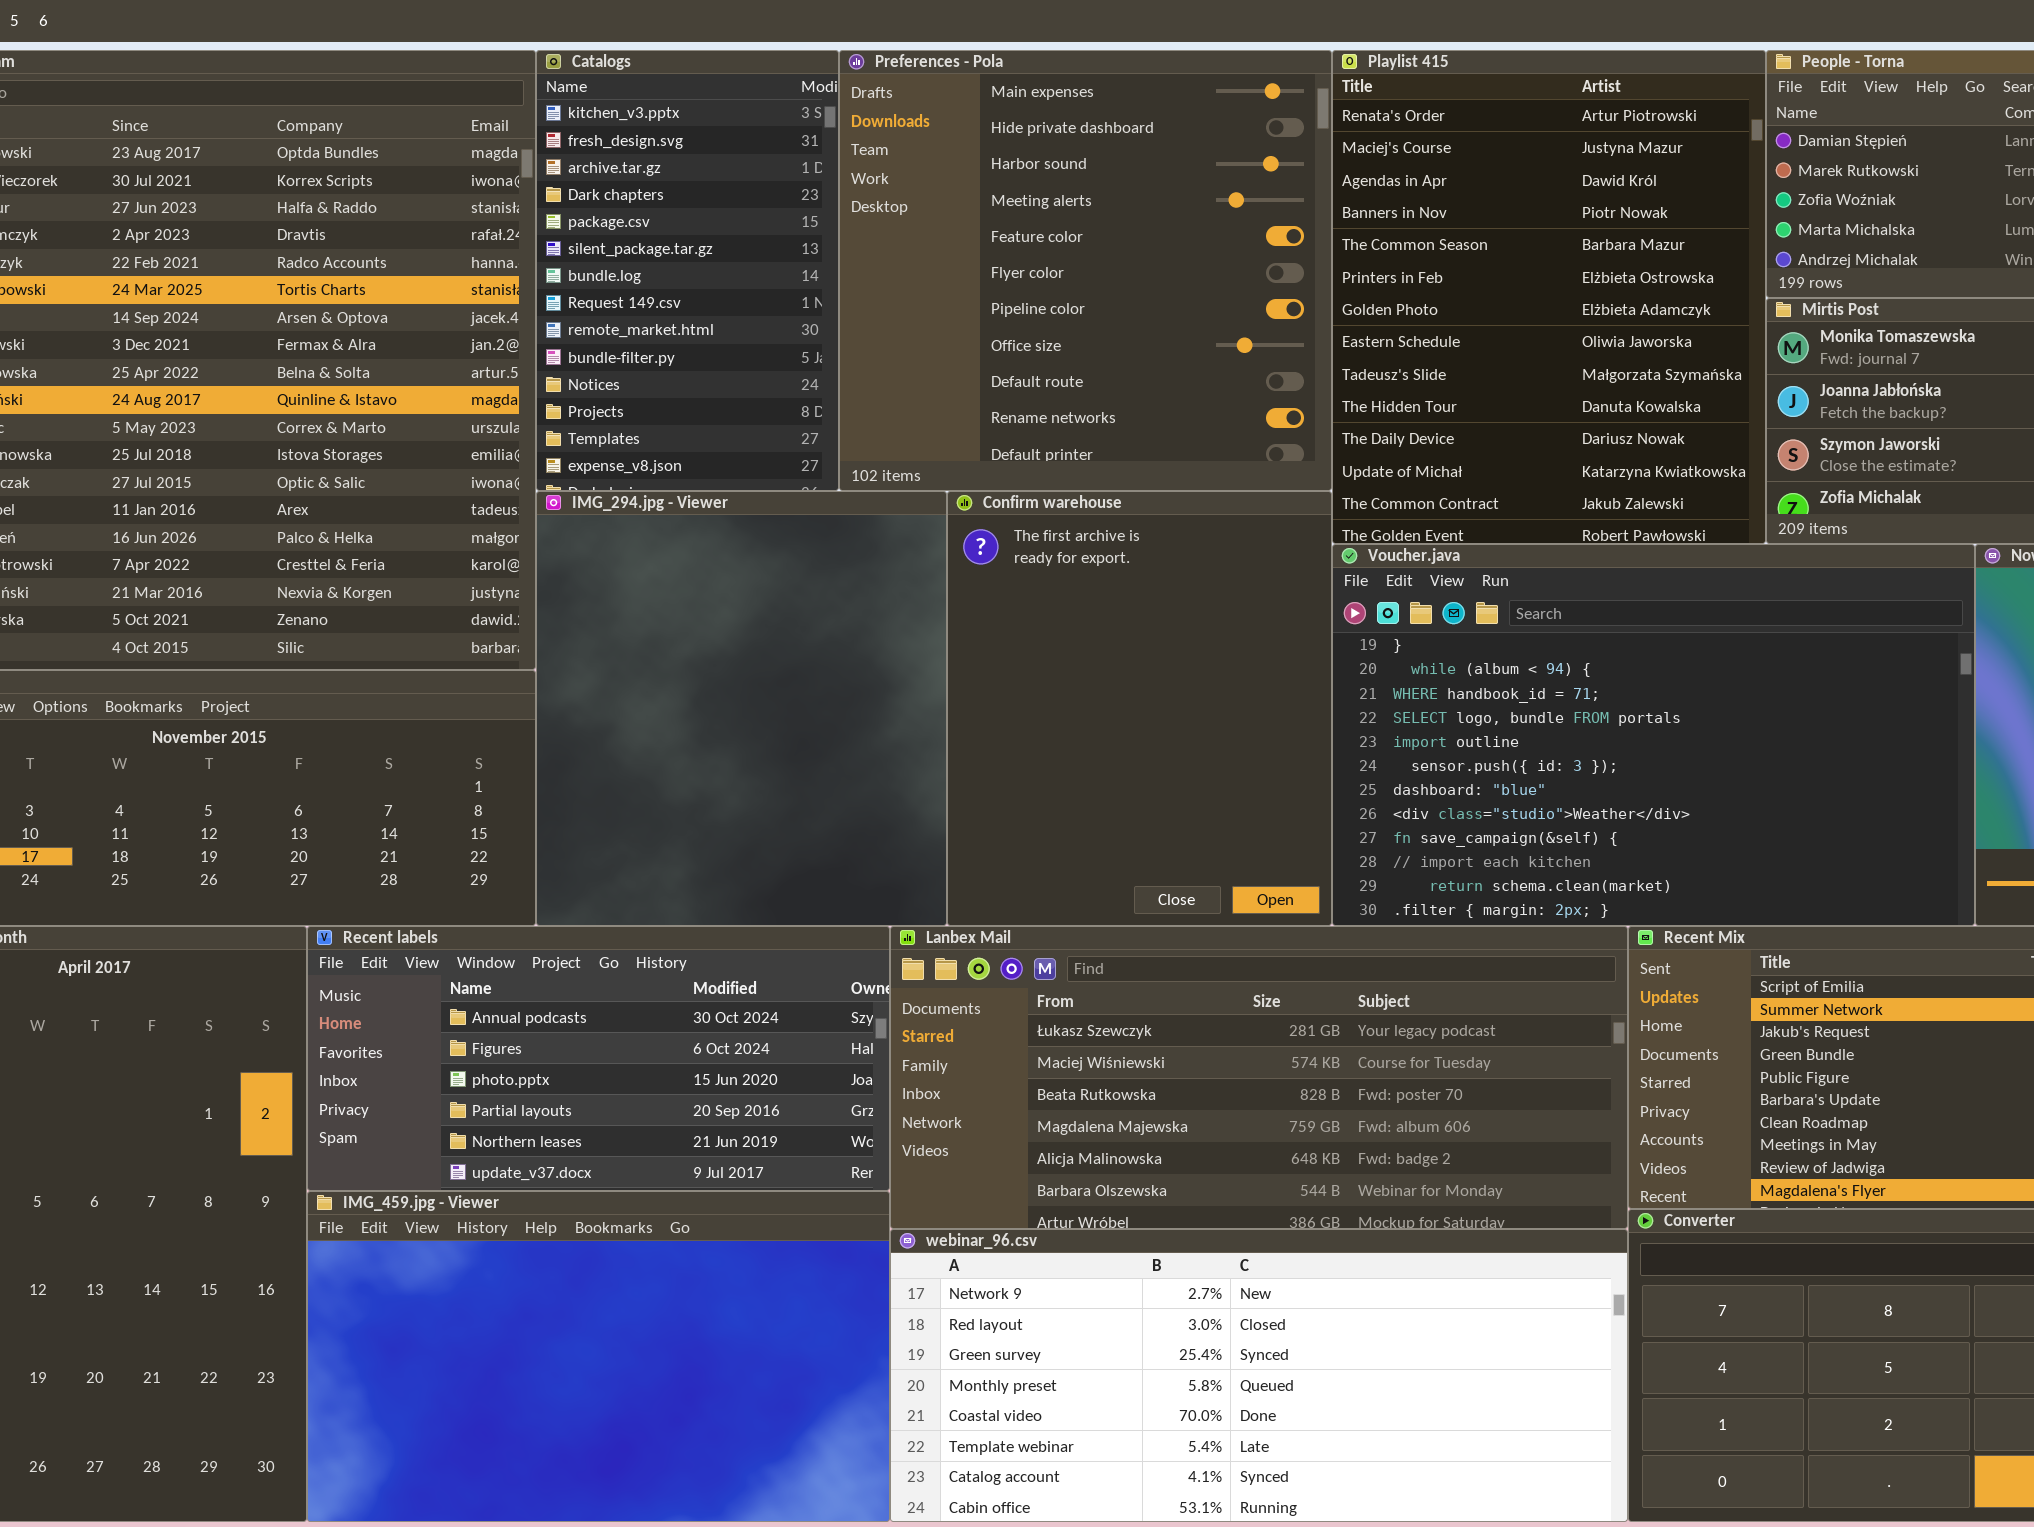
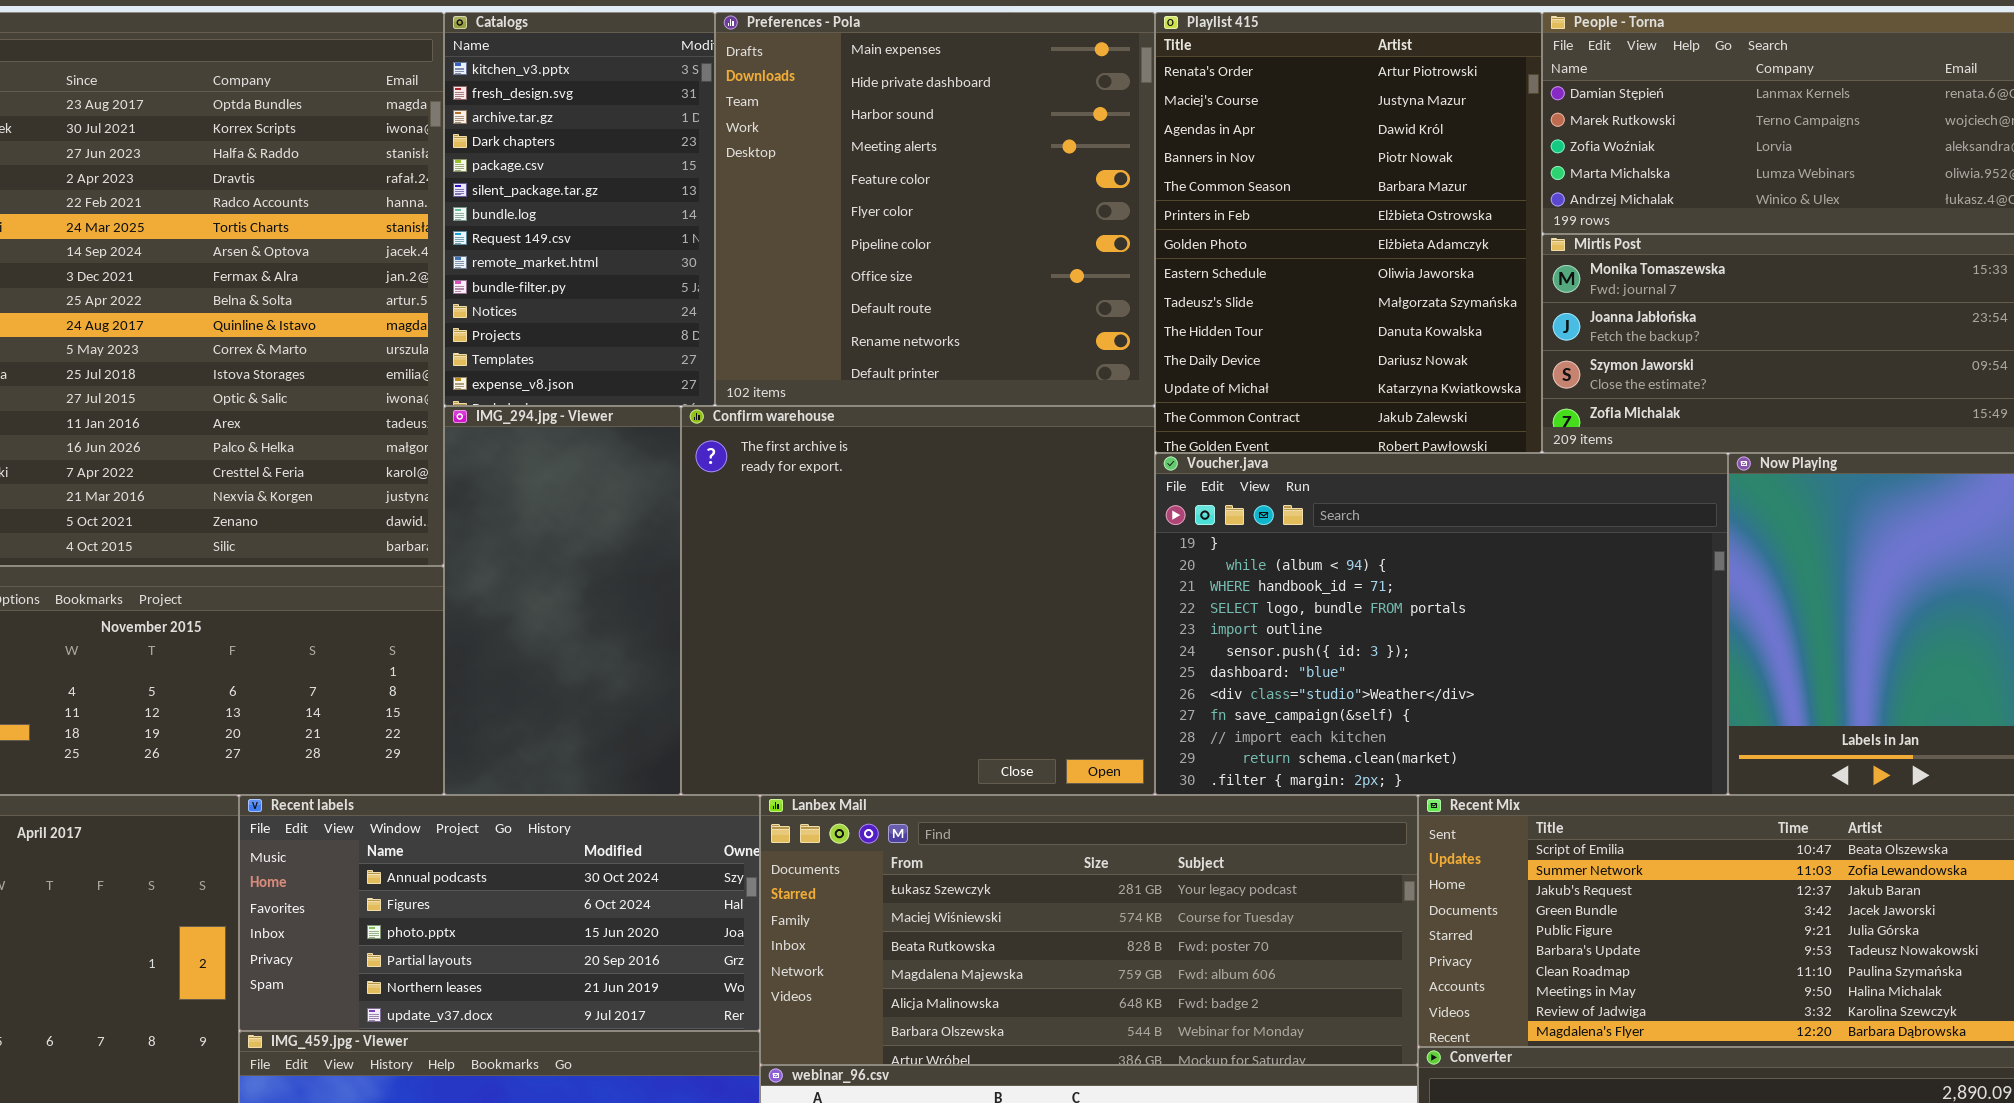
IMG_294.jpg - Viewer: [536,491,947,926] -> [444,406,681,795], resized
Confirm warehouse: [947,491,1332,926] -> [681,406,1155,795], resized

